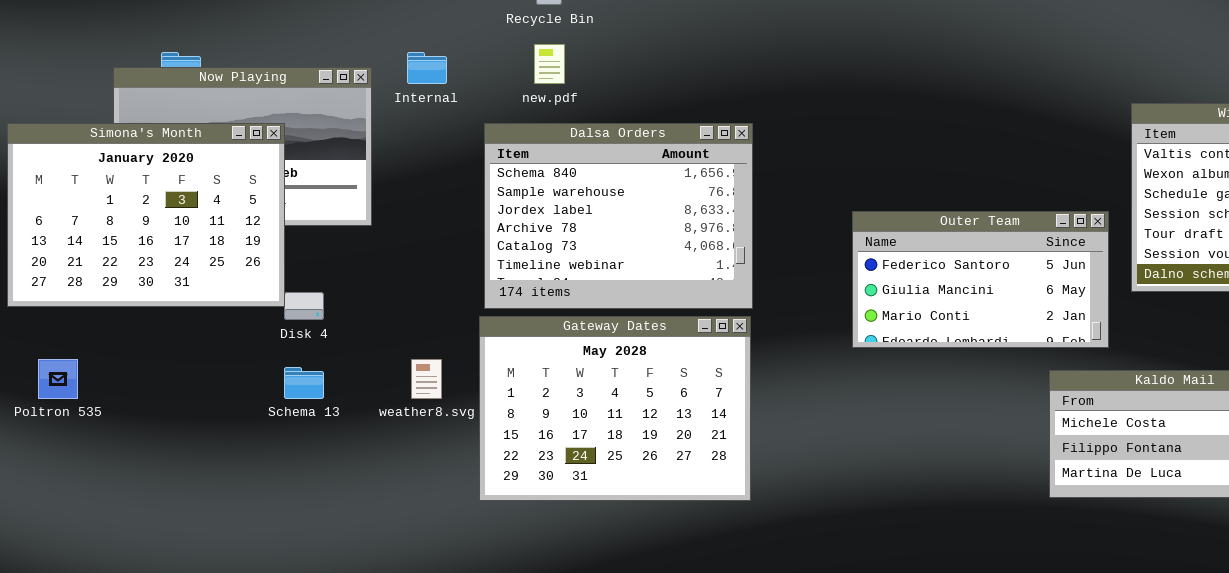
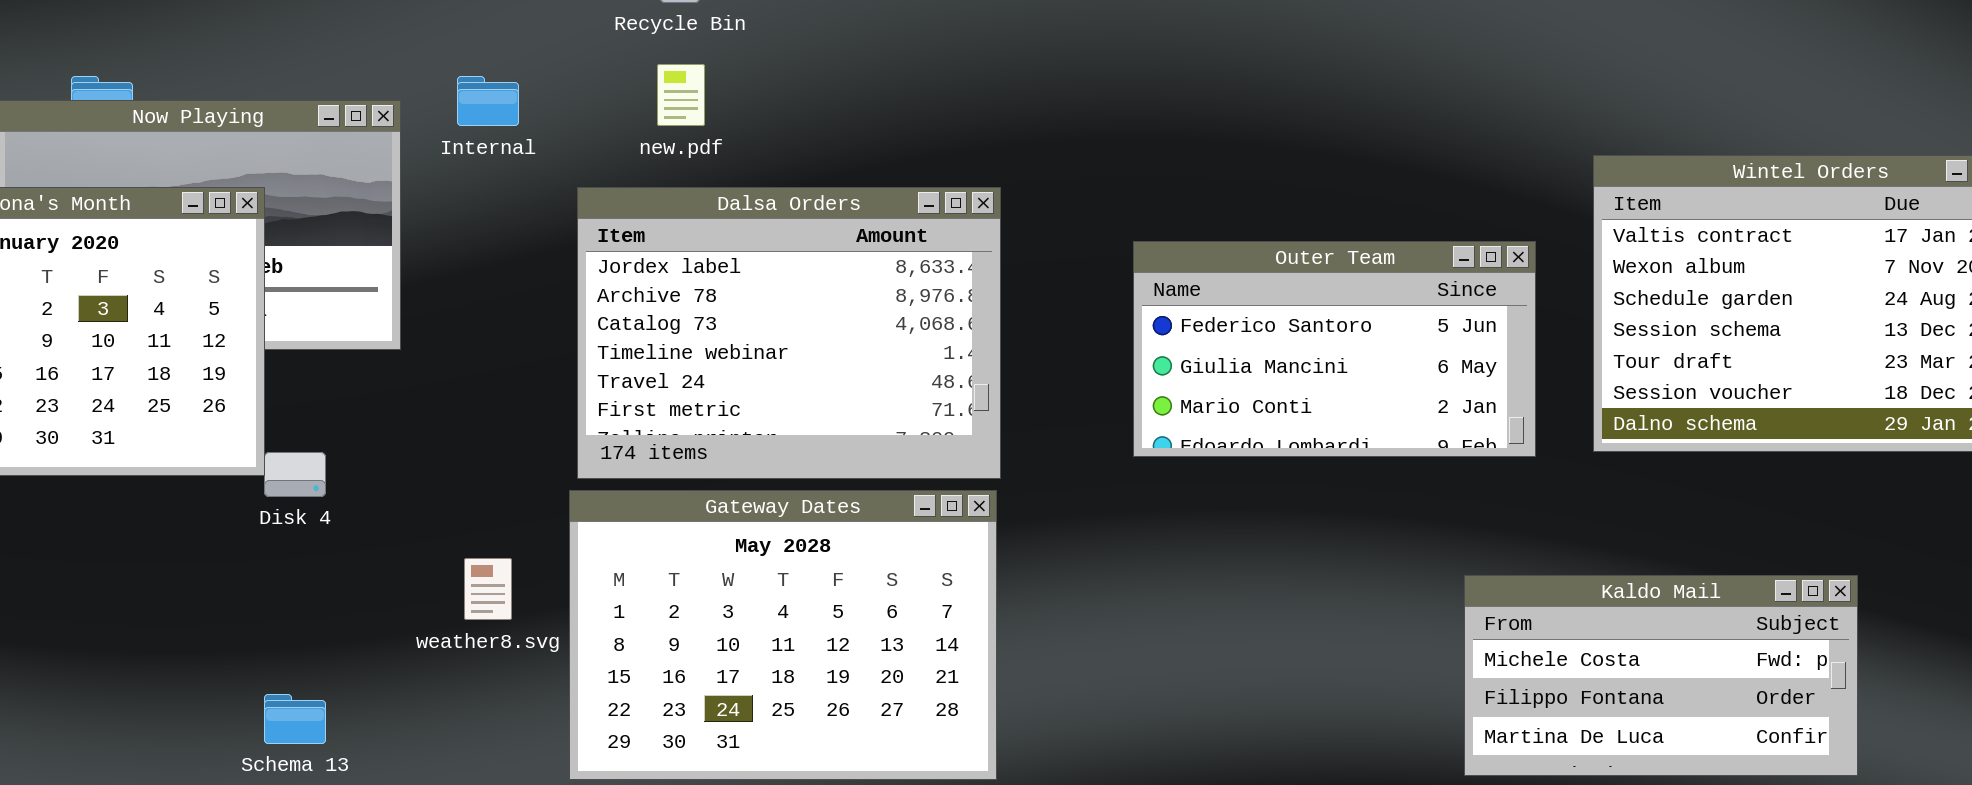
Dalsa Orders: [484,123,753,309] -> [577,187,1001,479], scrolled down 2 rows
Outer Team: [852,211,1109,348] -> [1133,241,1536,457], moved
Schema 13: [284,367,324,399] -> [264,694,326,744], moved

